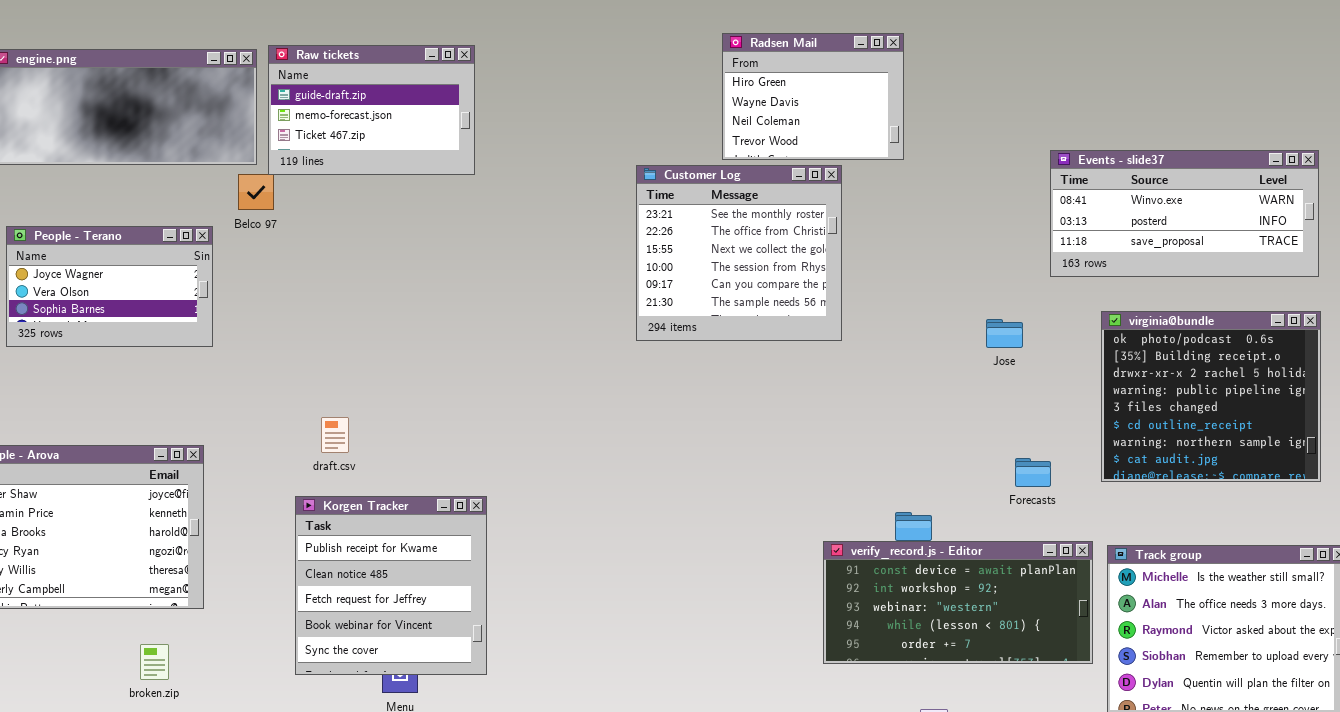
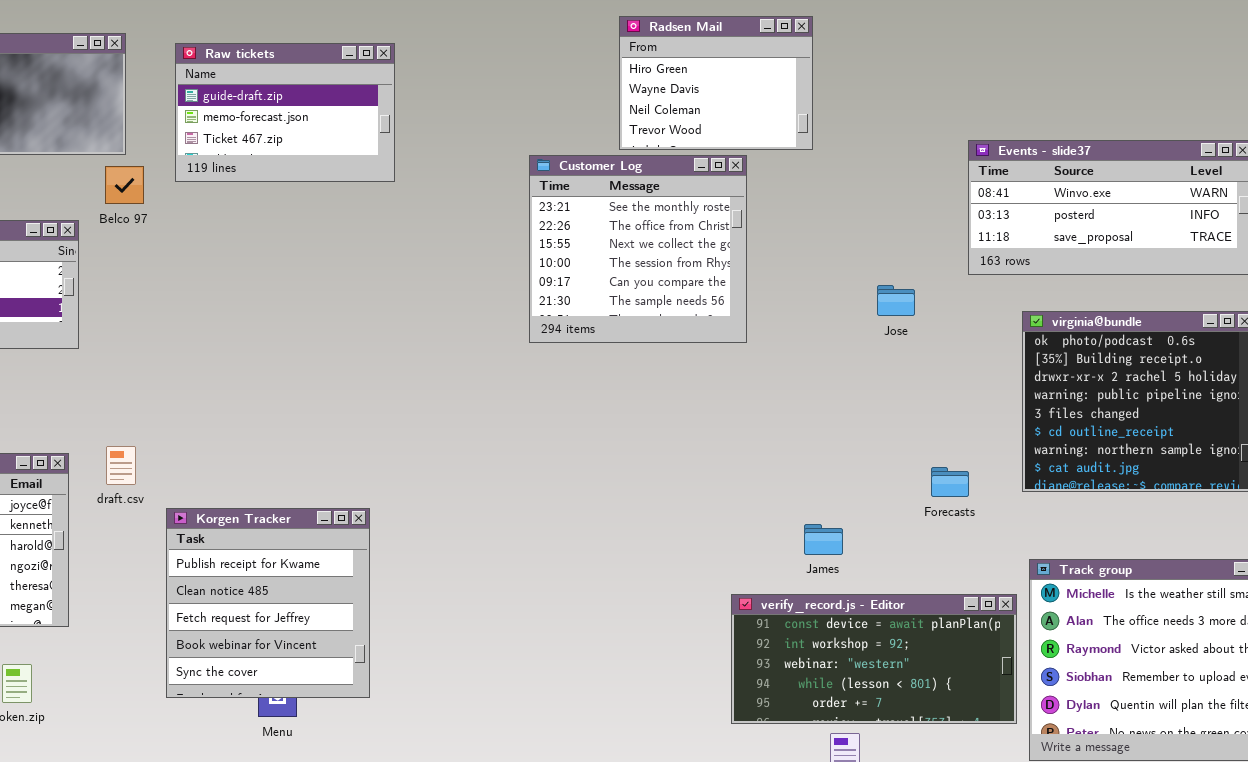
Raw tickets: [268,45,475,175] -> [175,43,395,182], moved
Jose: [986,319,1023,348] -> [877,285,915,316], moved
draft.csv: [321,417,349,453] -> [106,446,136,485], moved
verify_record.js - Editor: [823,541,1093,664] -> [731,594,1017,724], moved

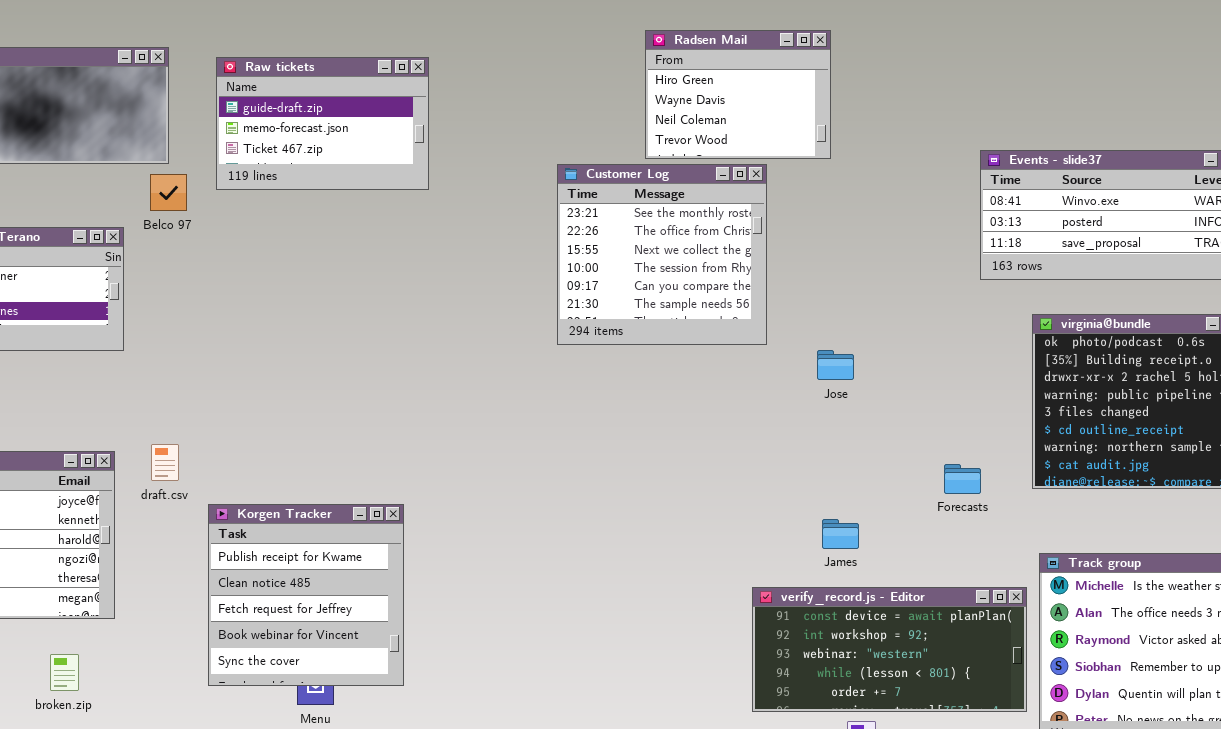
Jose: [877,285,915,316] -> [817,350,854,380], moved

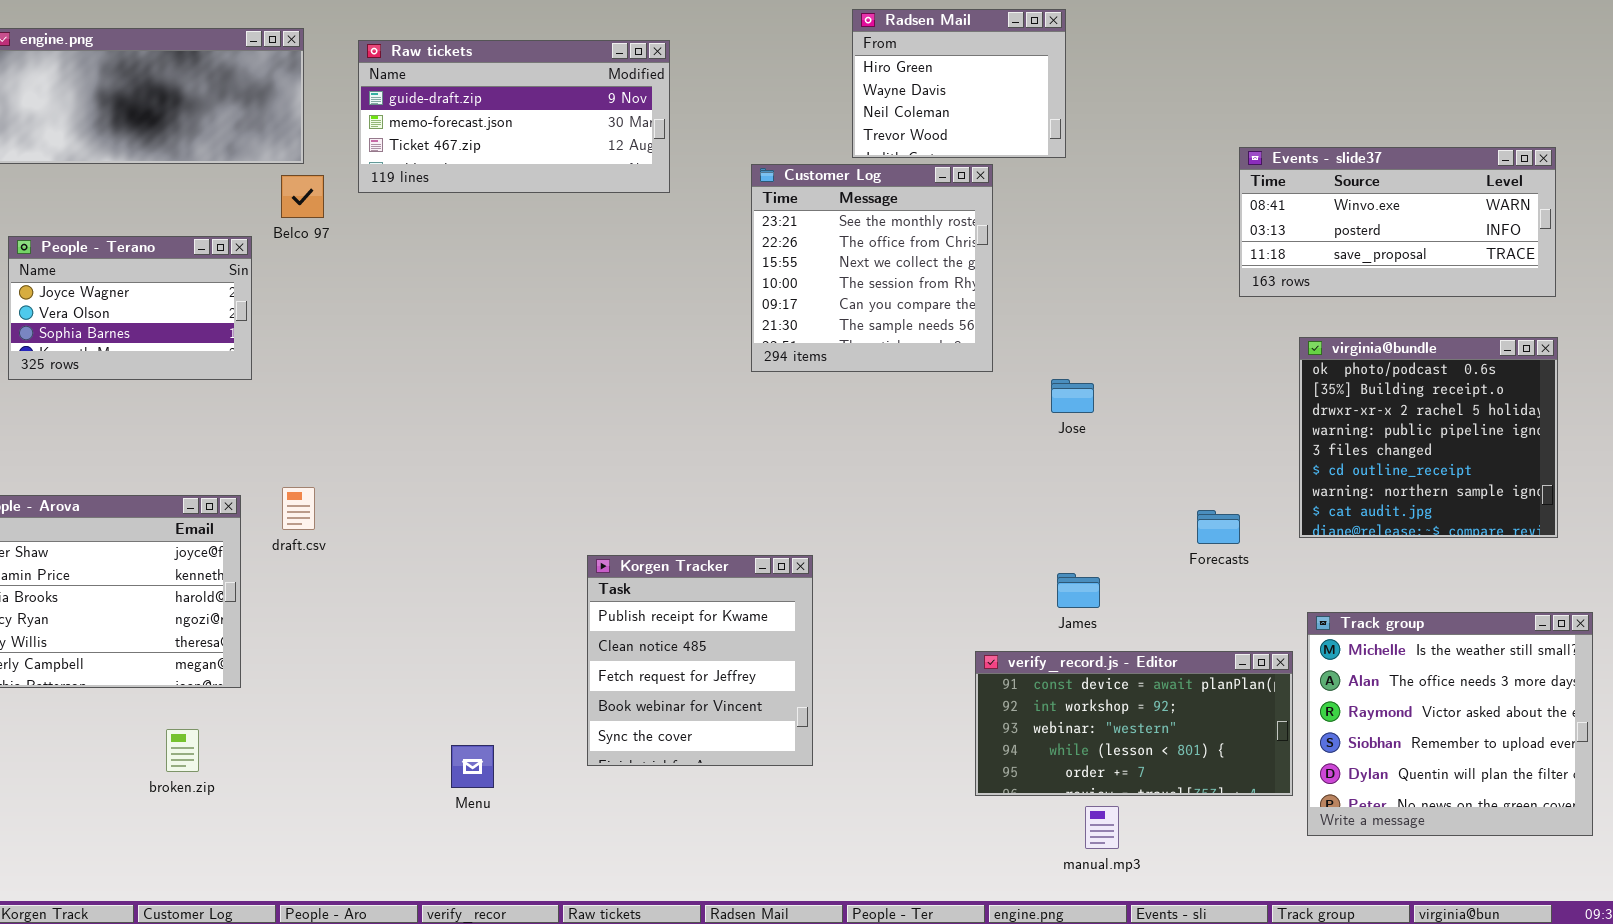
Raw tickets: [216,57,429,190] -> [358,40,670,193], resized
Korgen Tracker: [208,504,404,686] -> [587,555,813,766], moved

